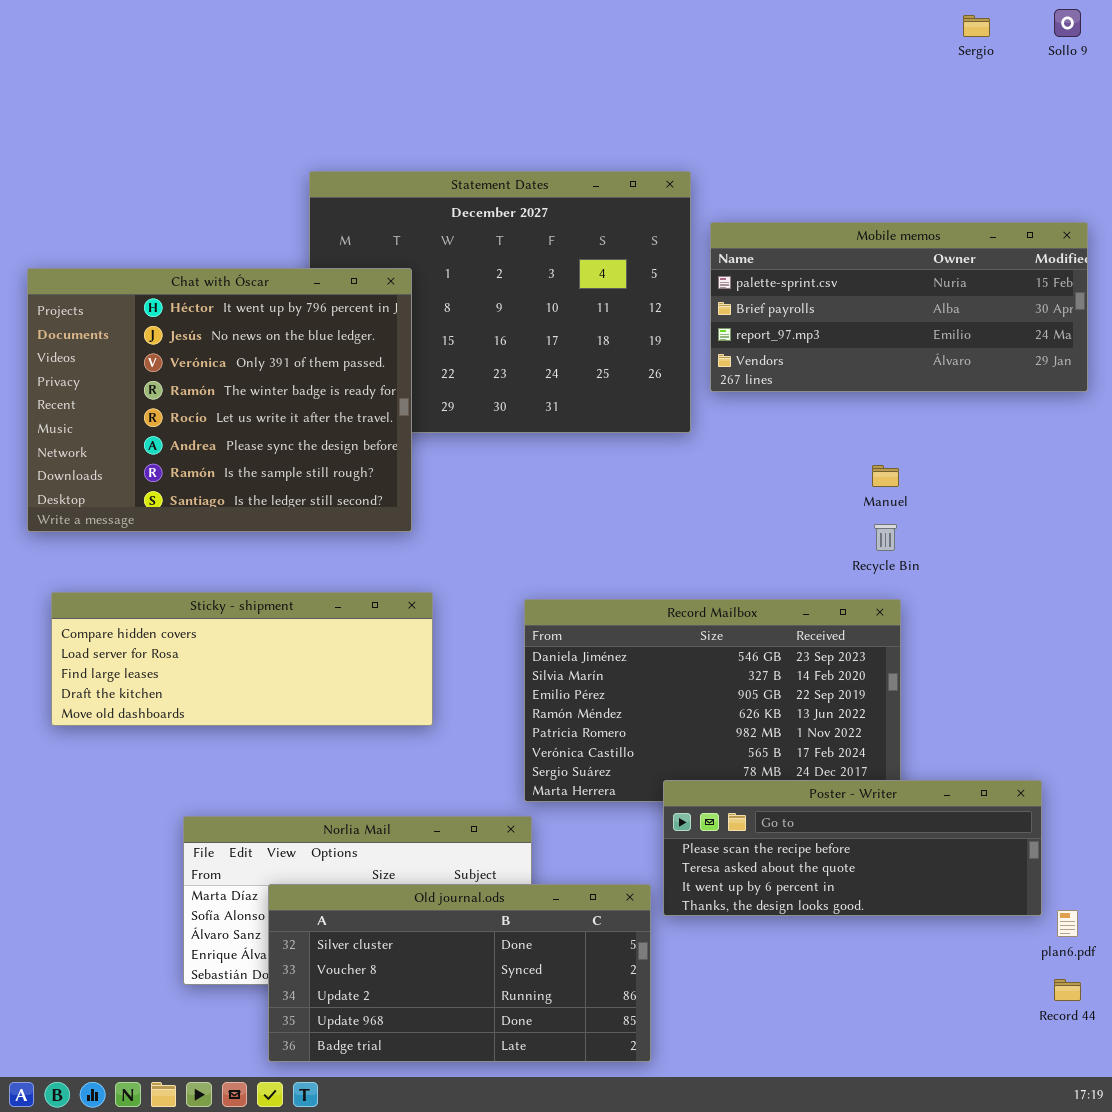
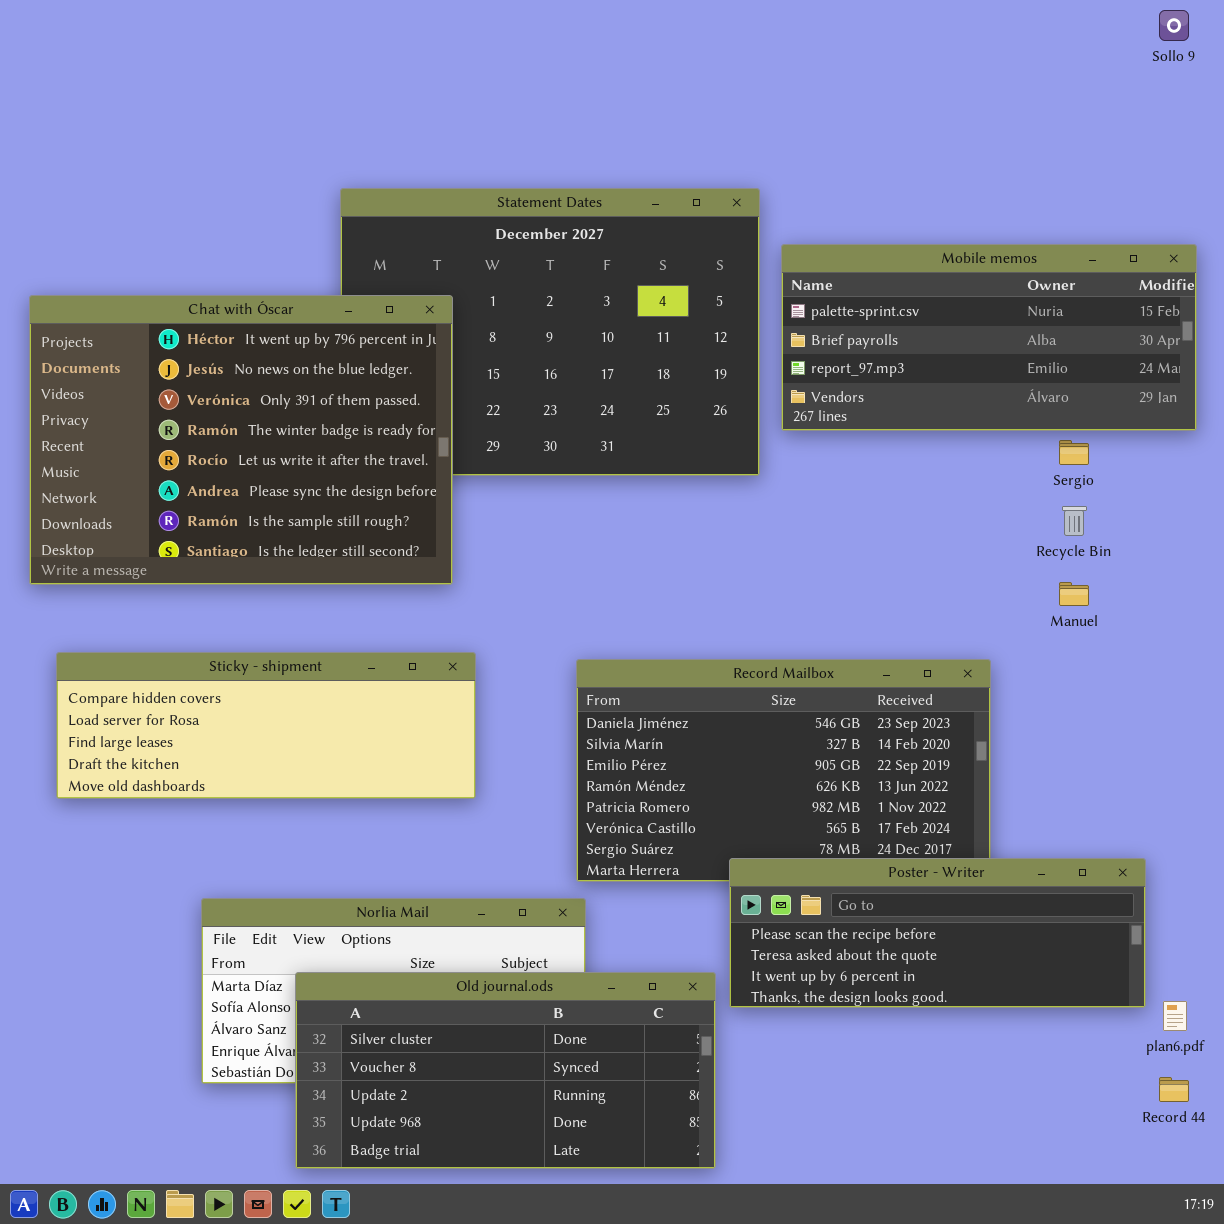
Sergio: [963,15,990,37] -> [1059,440,1089,465], moved
Manuel: [872,465,899,487] -> [1059,582,1089,606], moved
Recycle Bin: [874,524,897,551] -> [1062,506,1087,536], moved

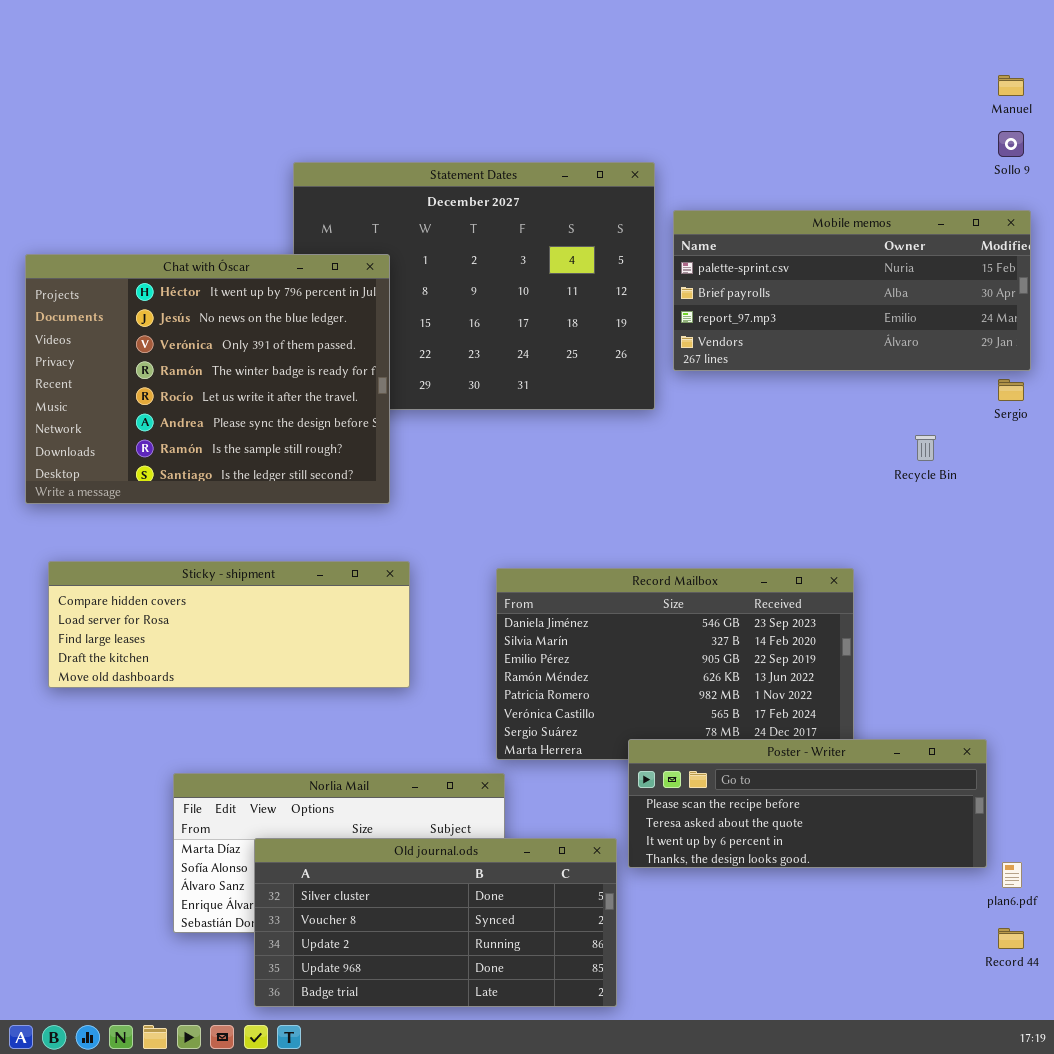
Sollo 9: [1159,10,1189,41] -> [998,131,1024,157], moved
Sergio: [1059,440,1089,465] -> [998,379,1024,401], moved
Manuel: [1059,582,1089,606] -> [998,75,1024,96], moved

